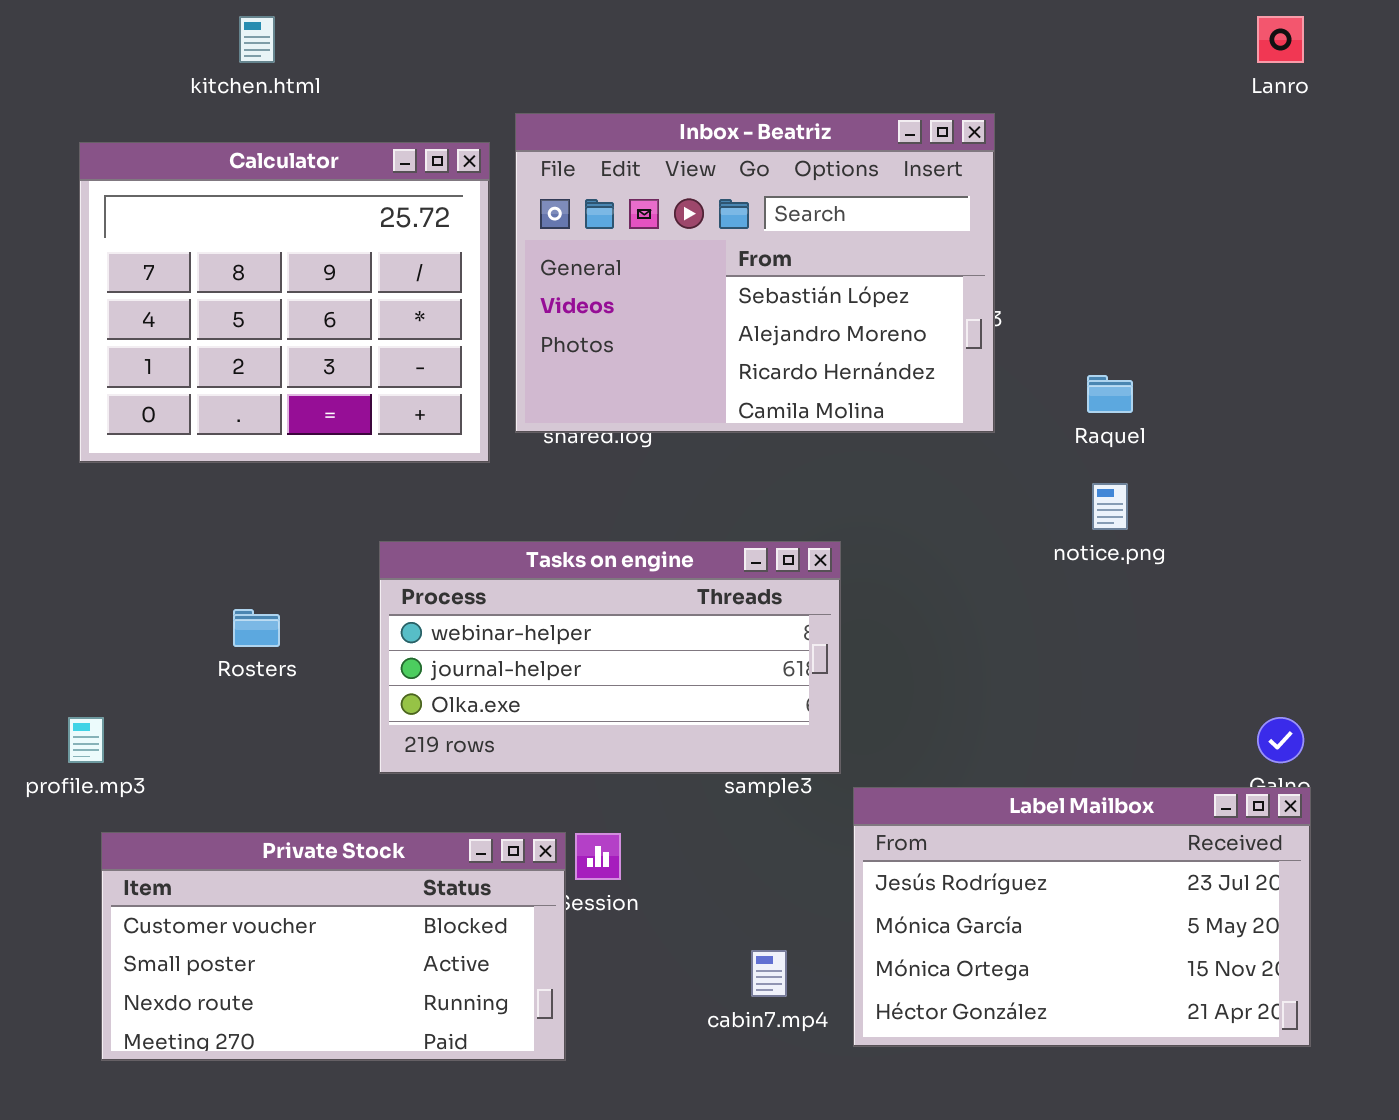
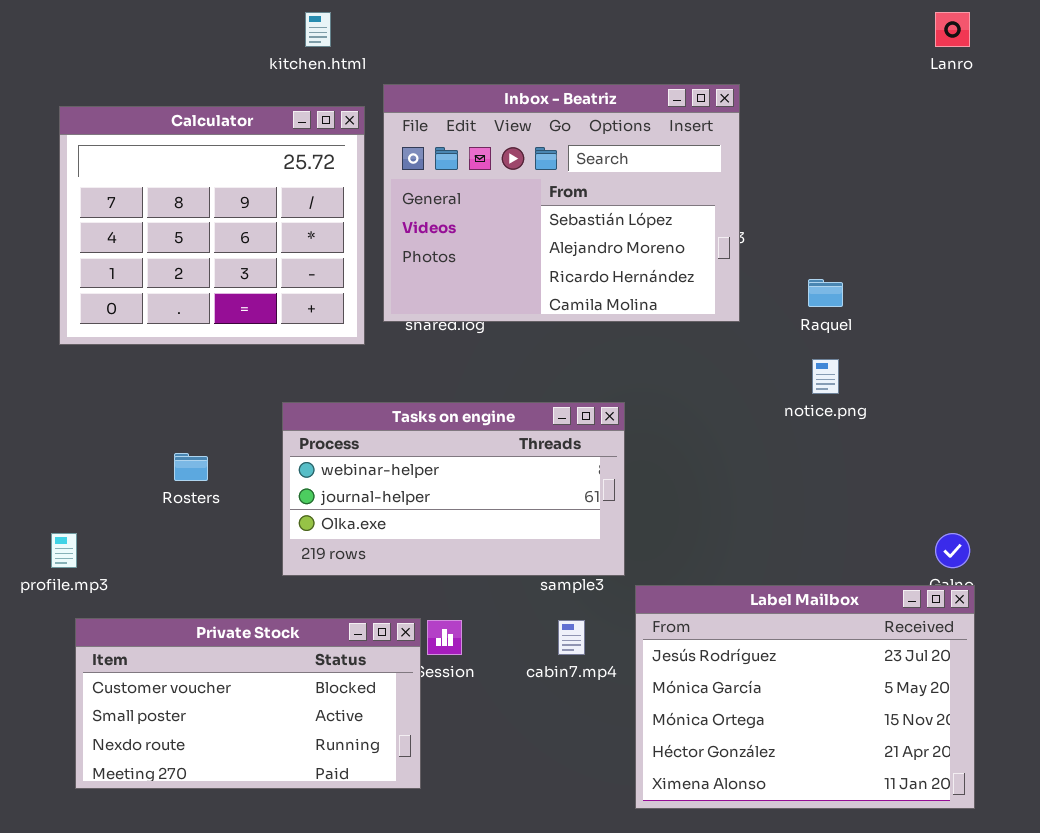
kitchen.html: [239,16,275,63] -> [305,12,331,47], moved
Label Mailbox: [853,787,1311,1047] -> [635,585,975,809], resized
cabin7.mp4: [751,950,787,997] -> [558,620,585,655], moved

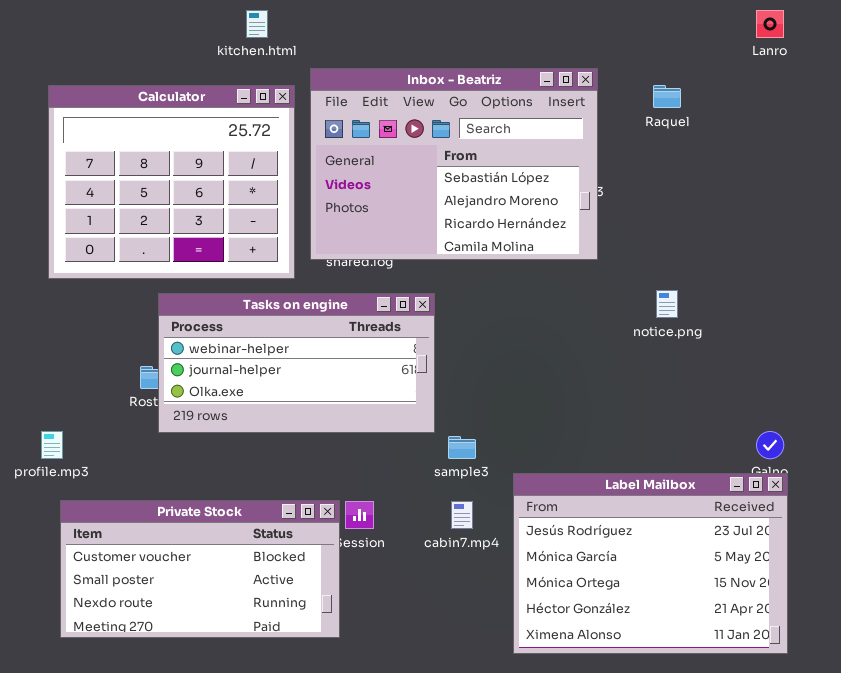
Raquel: [808,279,843,307] -> [653,85,681,108], moved
Tasks on engine: [282,402,625,576] -> [158,293,435,433], moved

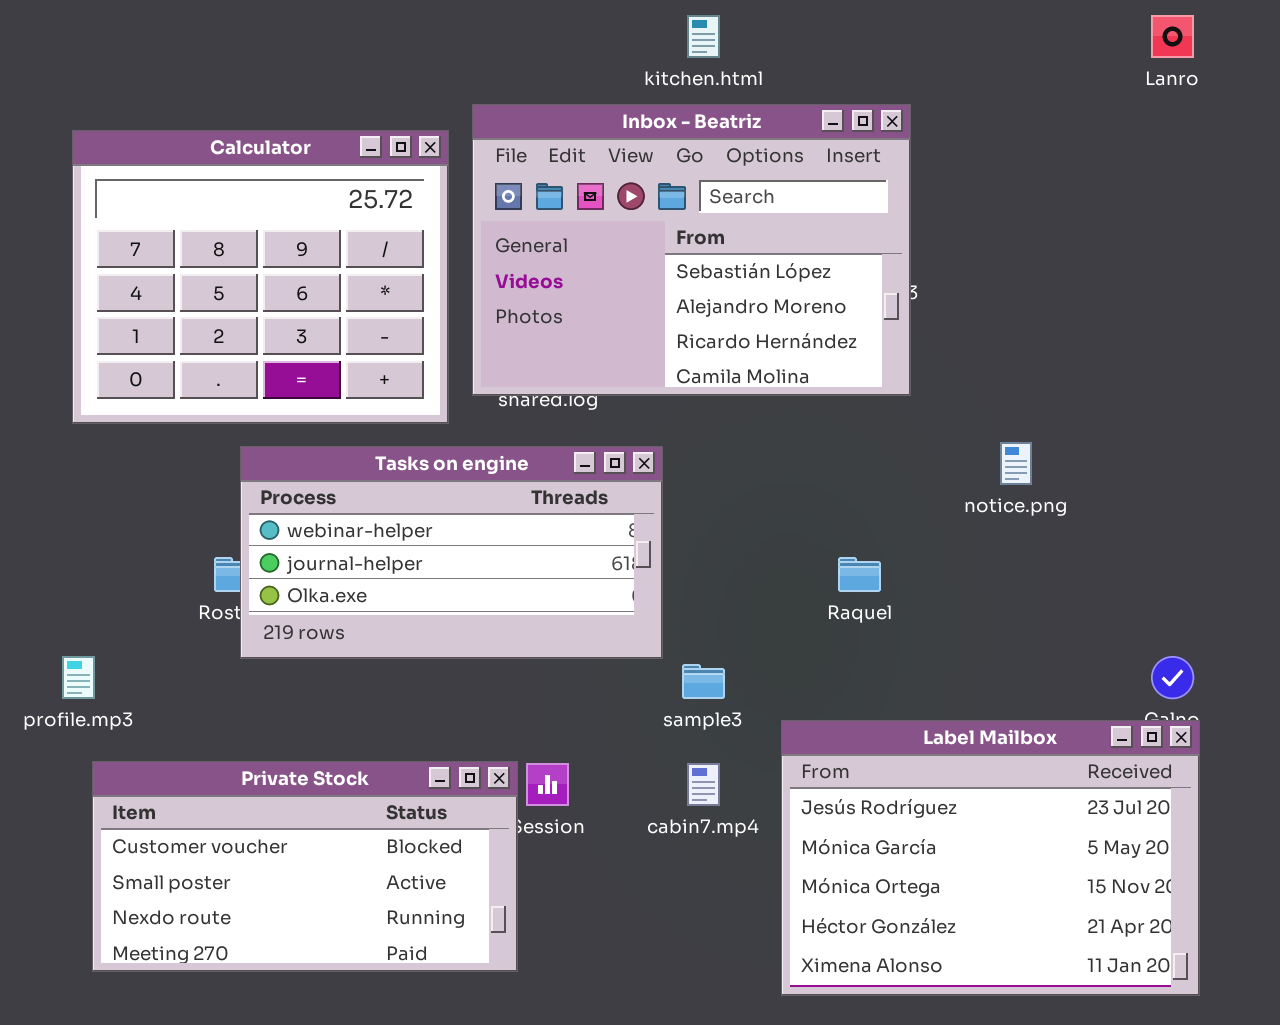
kitchen.html: [246,10,268,38] -> [687,15,720,58], moved
Raquel: [653,85,681,108] -> [838,557,881,592], moved

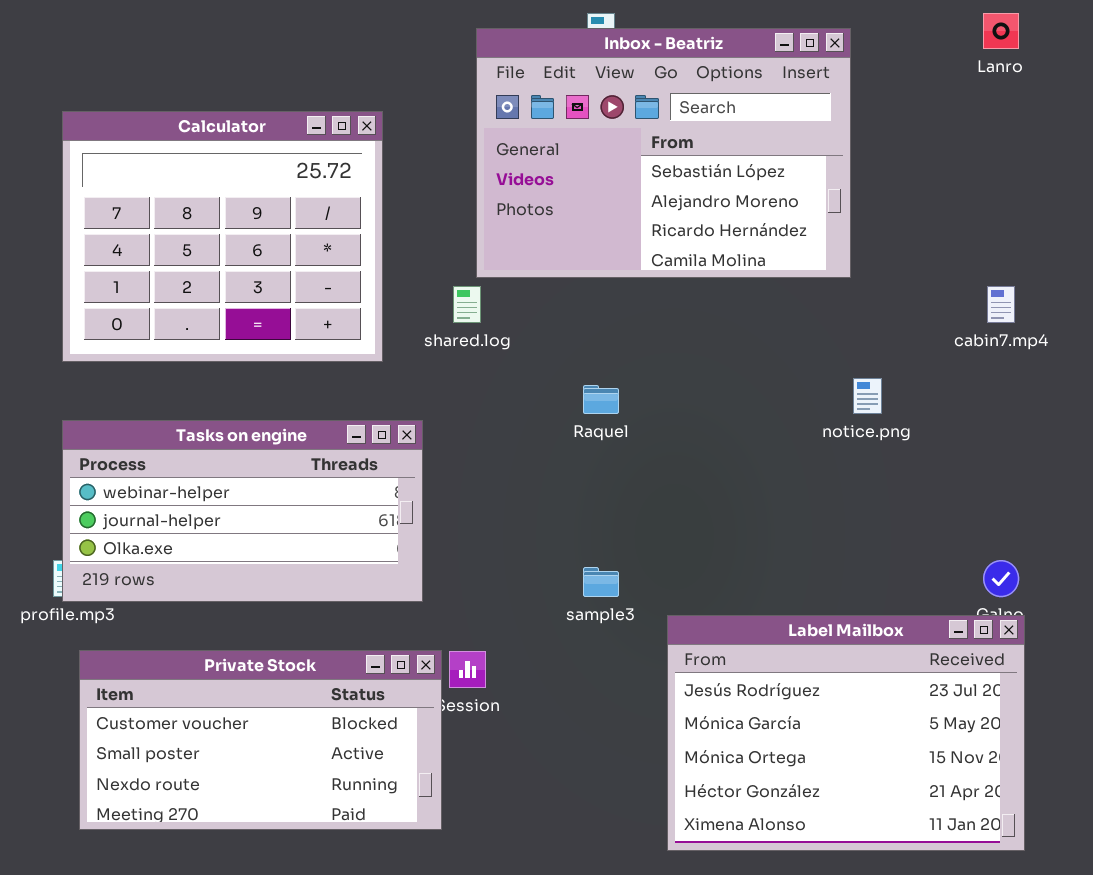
Inbox - Beatriz: [472,104,911,396] -> [476,28,851,278], moved
Tasks on engine: [240,446,663,659] -> [62,420,423,602], moved
Raquel: [838,557,881,592] -> [583,385,619,414], moved
cabin7.mp4: [687,763,720,806] -> [987,286,1015,323], moved

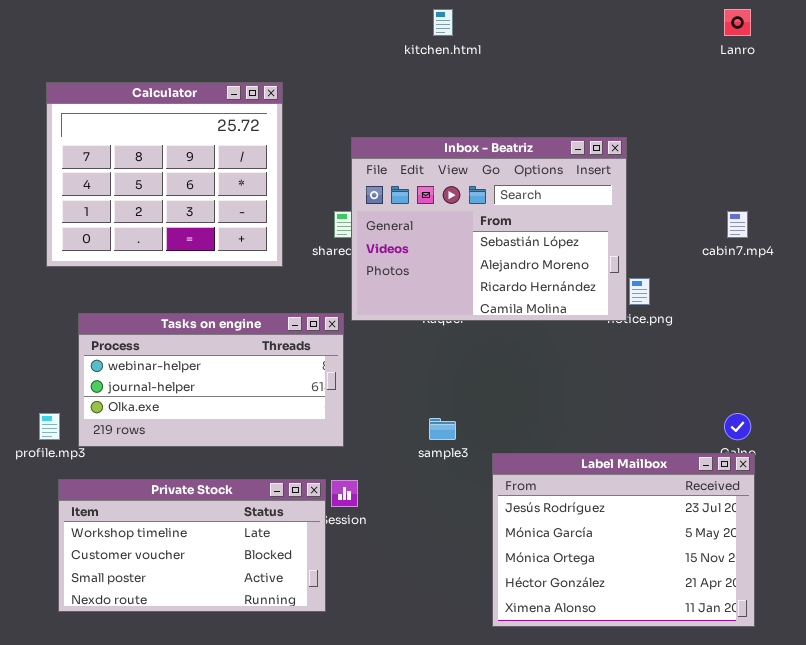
Inbox - Beatriz: [476,28,851,278] -> [351,137,627,321], moved
Tasks on engine: [62,420,423,602] -> [78,313,344,447], moved
Private Stock: [79,650,442,830] -> [58,479,326,612], scrolled up 1 row

